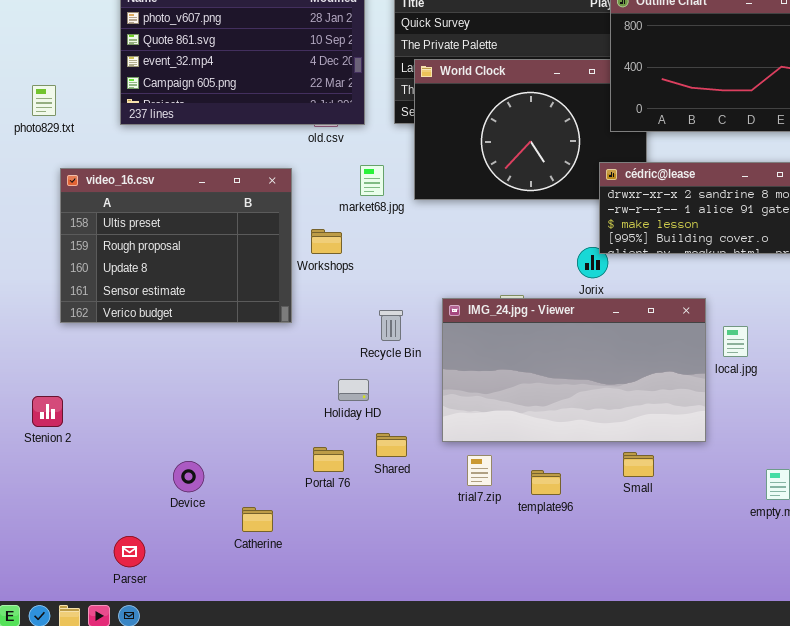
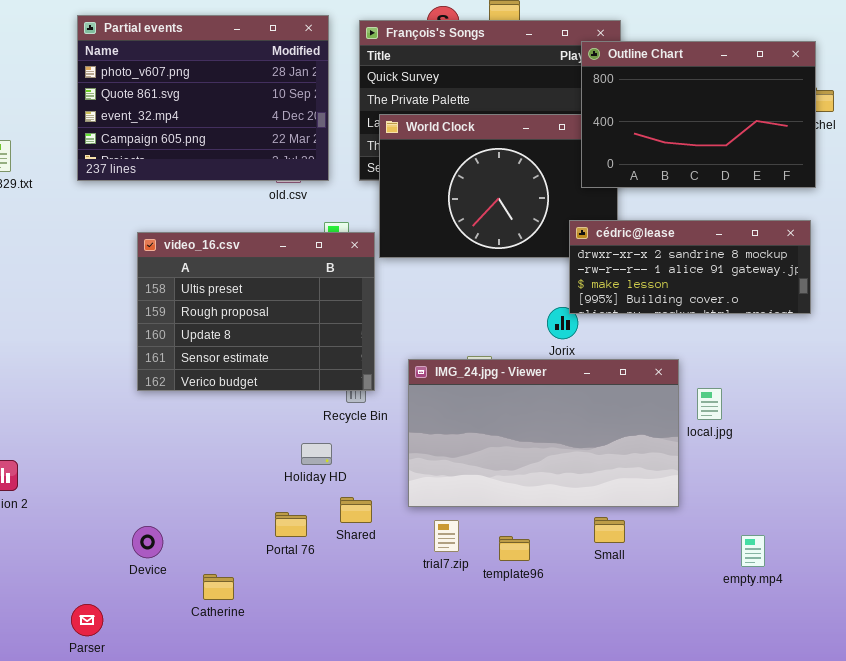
video_16.csv: [60,168,292,323] -> [137,232,375,391], moved

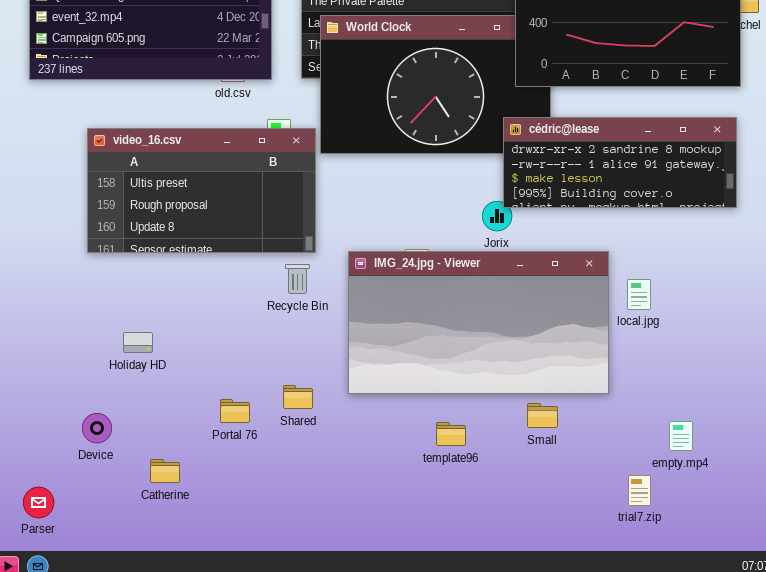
video_16.csv: [137,232,375,391] -> [87,128,316,253], resized
Holiday HD: [301,443,332,465] -> [123,332,153,353], moved
trial7.zip: [434,520,459,552] -> [628,475,651,506], moved

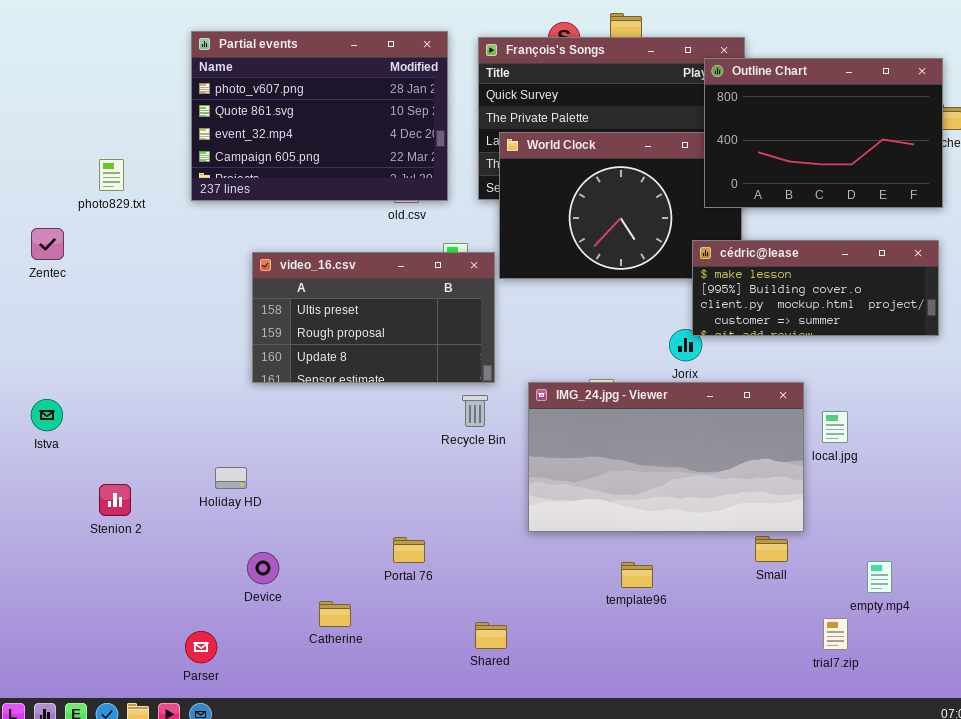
cédric@lease: [503,117,737,208] -> [692,240,939,336], scrolled down 2 rows
Holiday HD: [123,332,153,353] -> [215,467,247,489], moved
Shared: [283,385,313,409] -> [475,622,507,649], moved
Small: [527,403,558,428] -> [755,536,788,562], moved

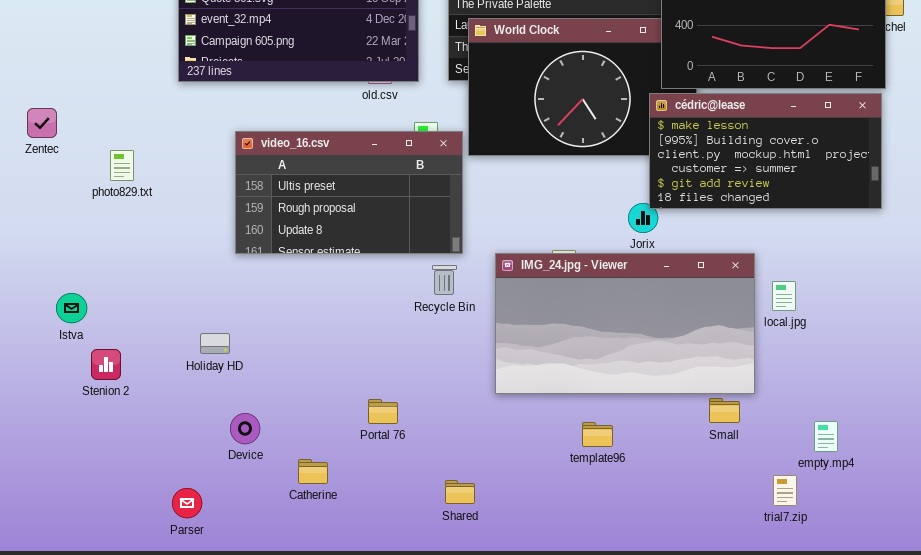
photo829.txt: [99,159,124,191] -> [110,150,134,181], moved
cédric@lease: [692,240,939,336] -> [649,93,882,209], resized
Istva: [31,399,63,431] -> [56,293,87,323], moved

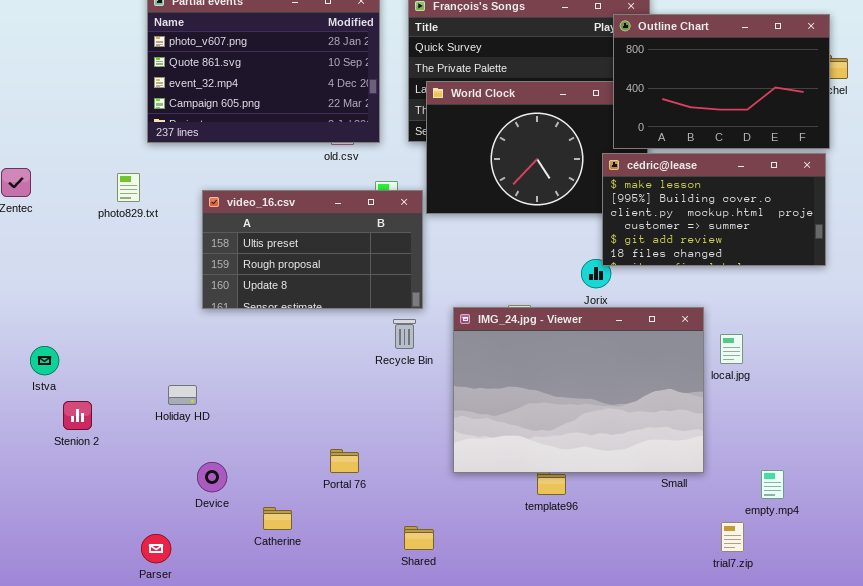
photo829.txt: [110,150,134,181] -> [117,173,140,202], moved
IMG_24.jpg - Viewer: [495,253,755,394] -> [453,307,704,473], resized

